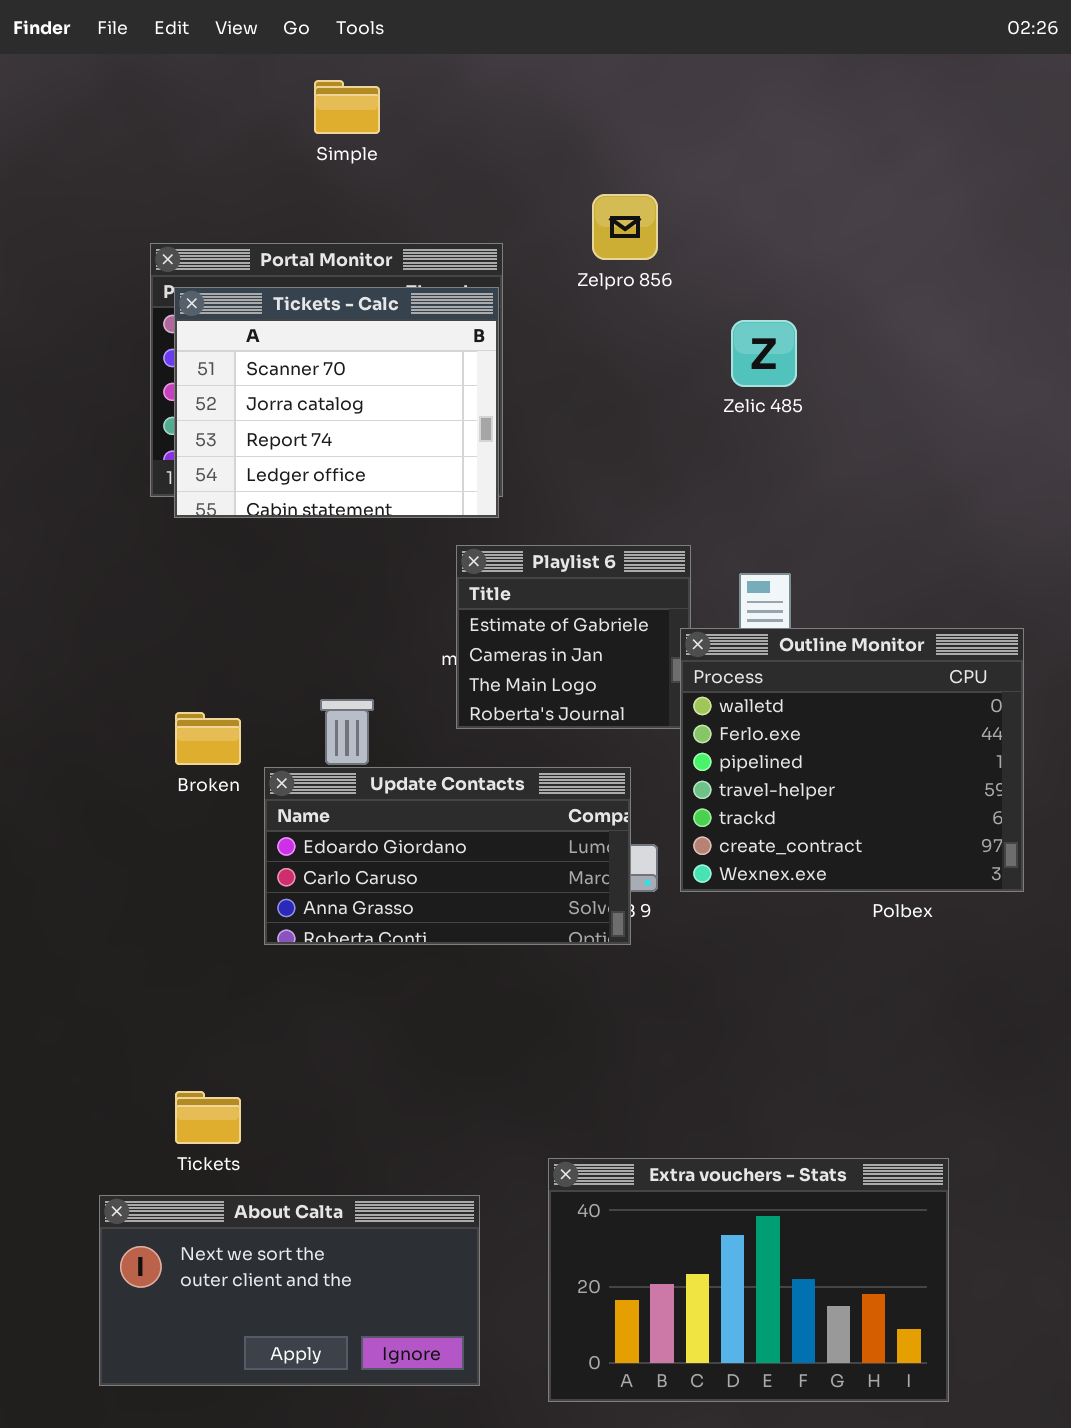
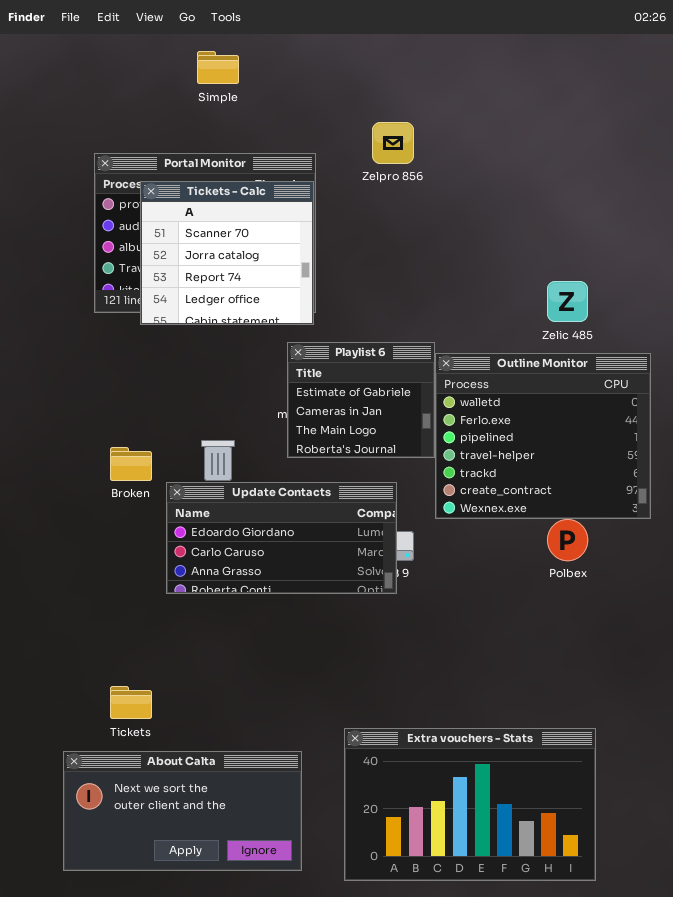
Tickets - Calc: [174,287,499,518] -> [140,181,314,325], resized
Zelic 485: [731,320,797,387] -> [547,281,588,322], moved
Outline Monitor: [680,628,1024,892] -> [435,353,651,519], moved

